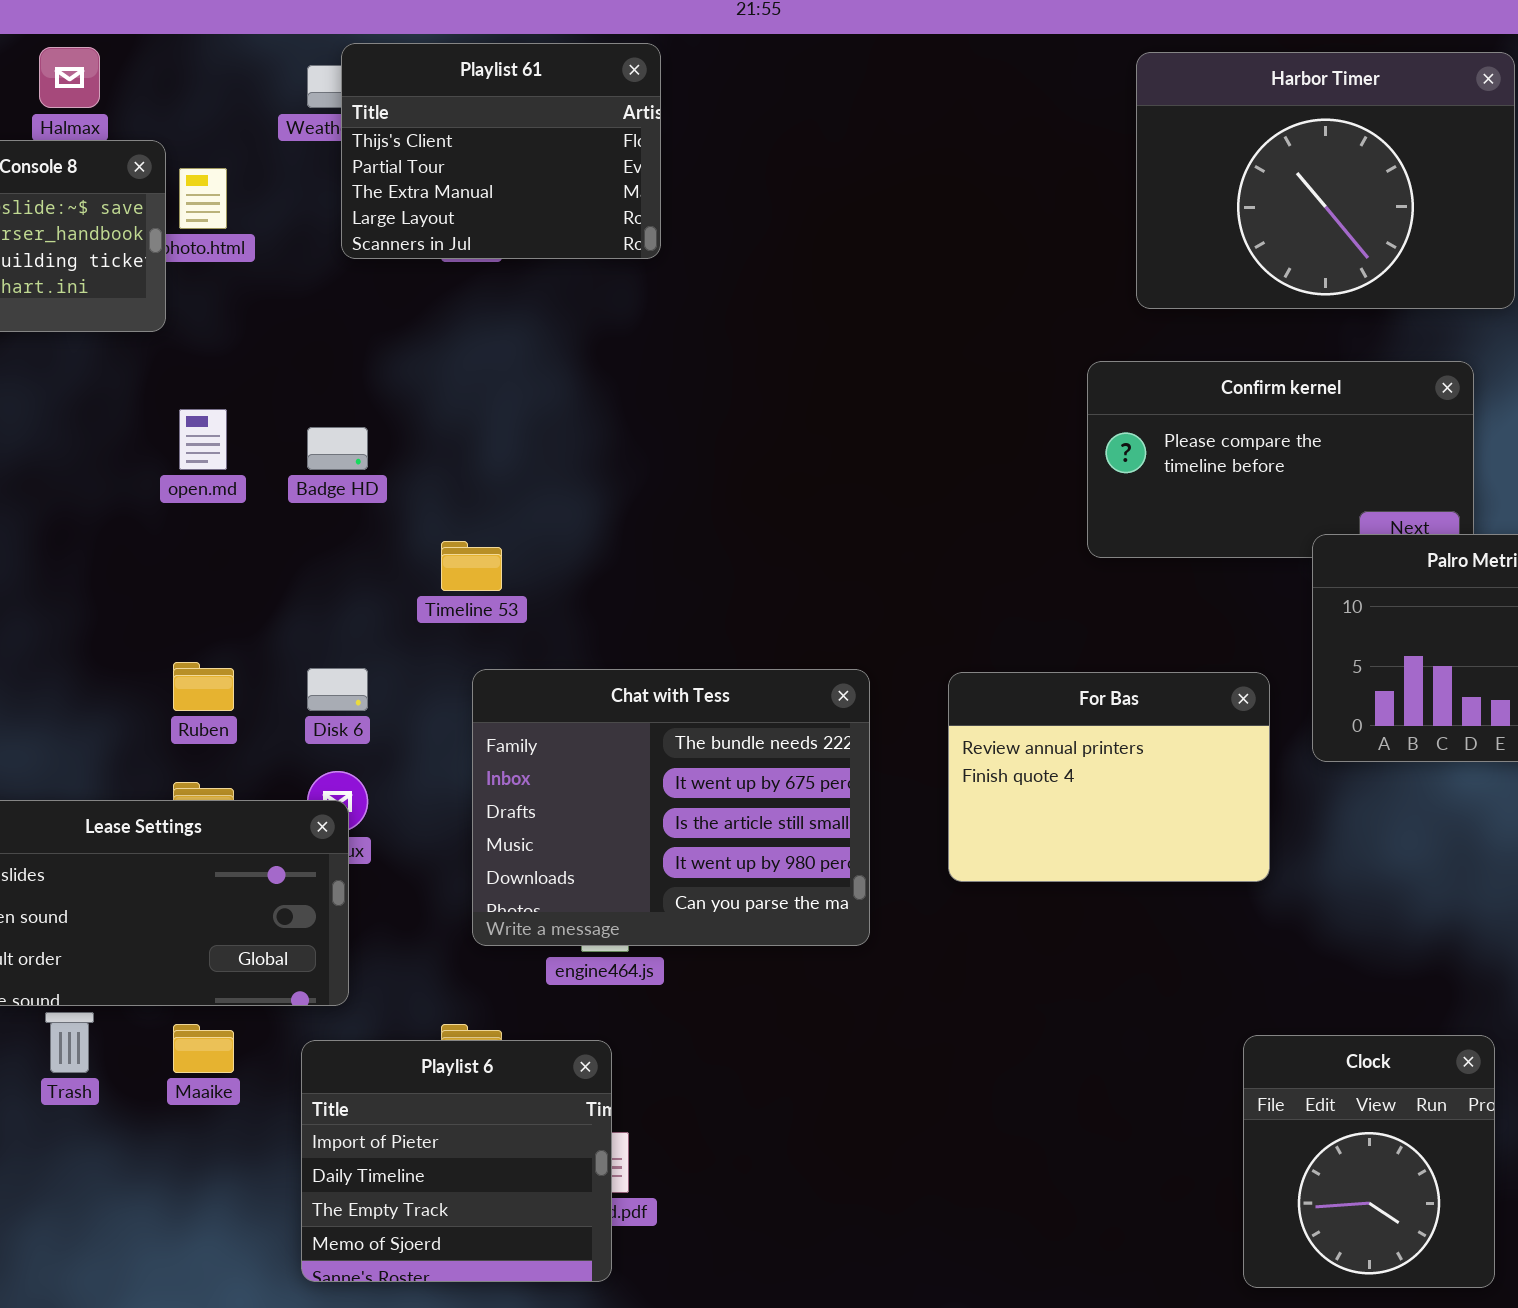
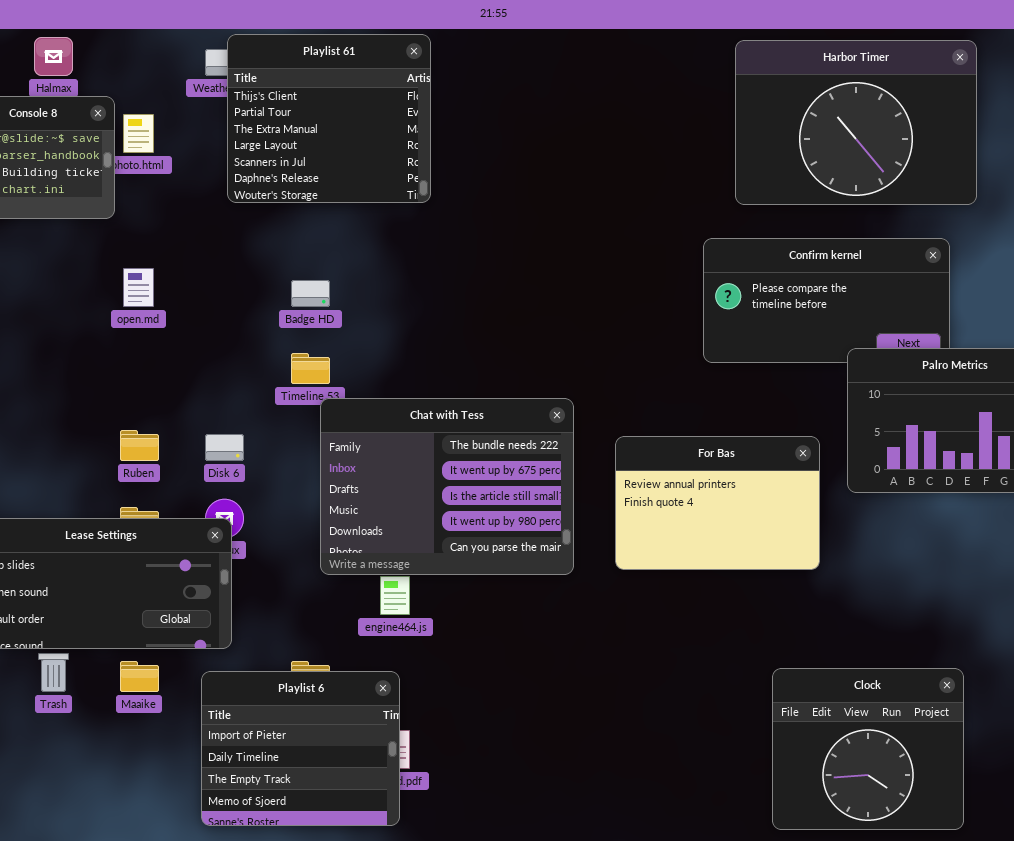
Playlist 61: [341,43,661,259] -> [227,34,431,203], resized
Badge HD: [307,427,368,470] -> [291,280,330,307], moved
Chat with Tess: [472,669,870,946] -> [320,398,574,575], moved
Clock: [1243,1035,1495,1288] -> [772,668,964,830], resized

